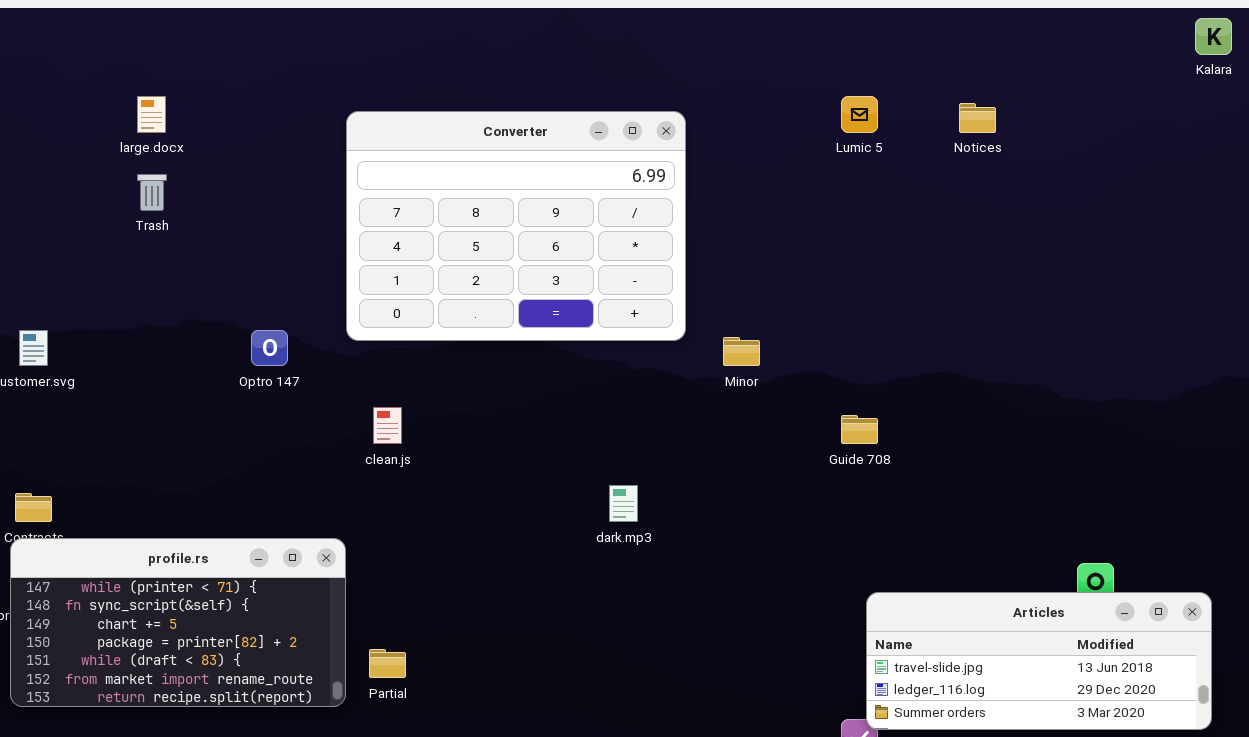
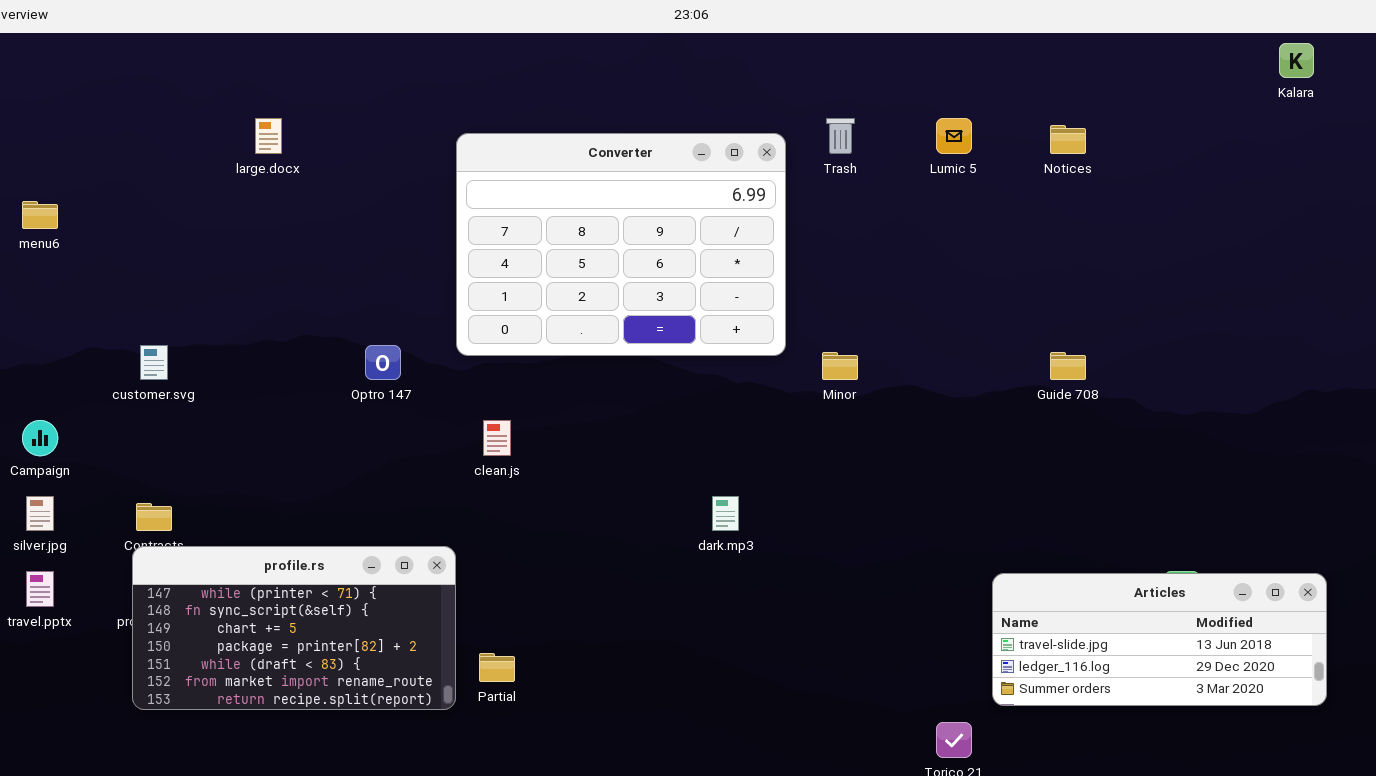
Trash: [137,174,167,211] -> [826,118,855,154], moved
Guide 708: [841,415,878,444] -> [1050,352,1086,380], moved
Articles: [866,592,1212,730] -> [992,573,1327,706], moved

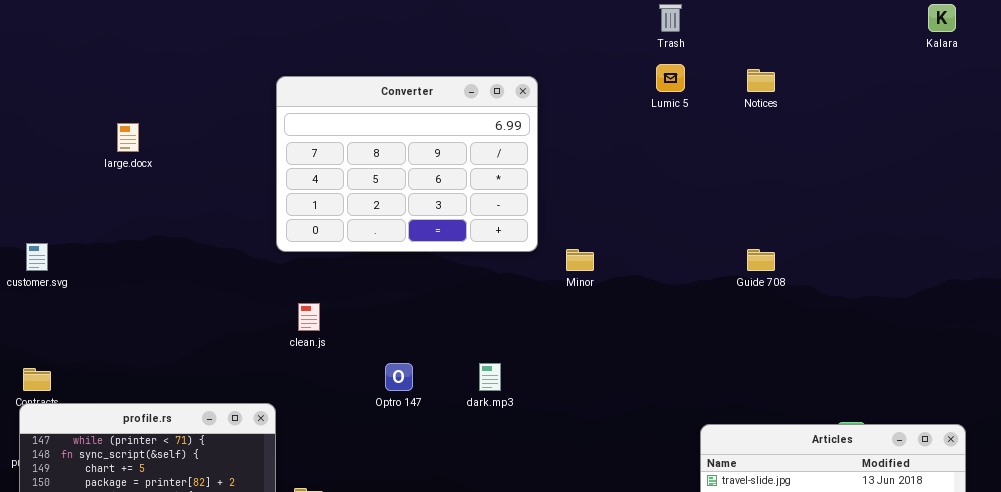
large.docx: [255,118,282,154] -> [117,123,139,152], moved
Trash: [826,118,855,154] -> [659,4,682,32], moved
Optro 147: [365,345,401,380] -> [385,363,413,391], moved

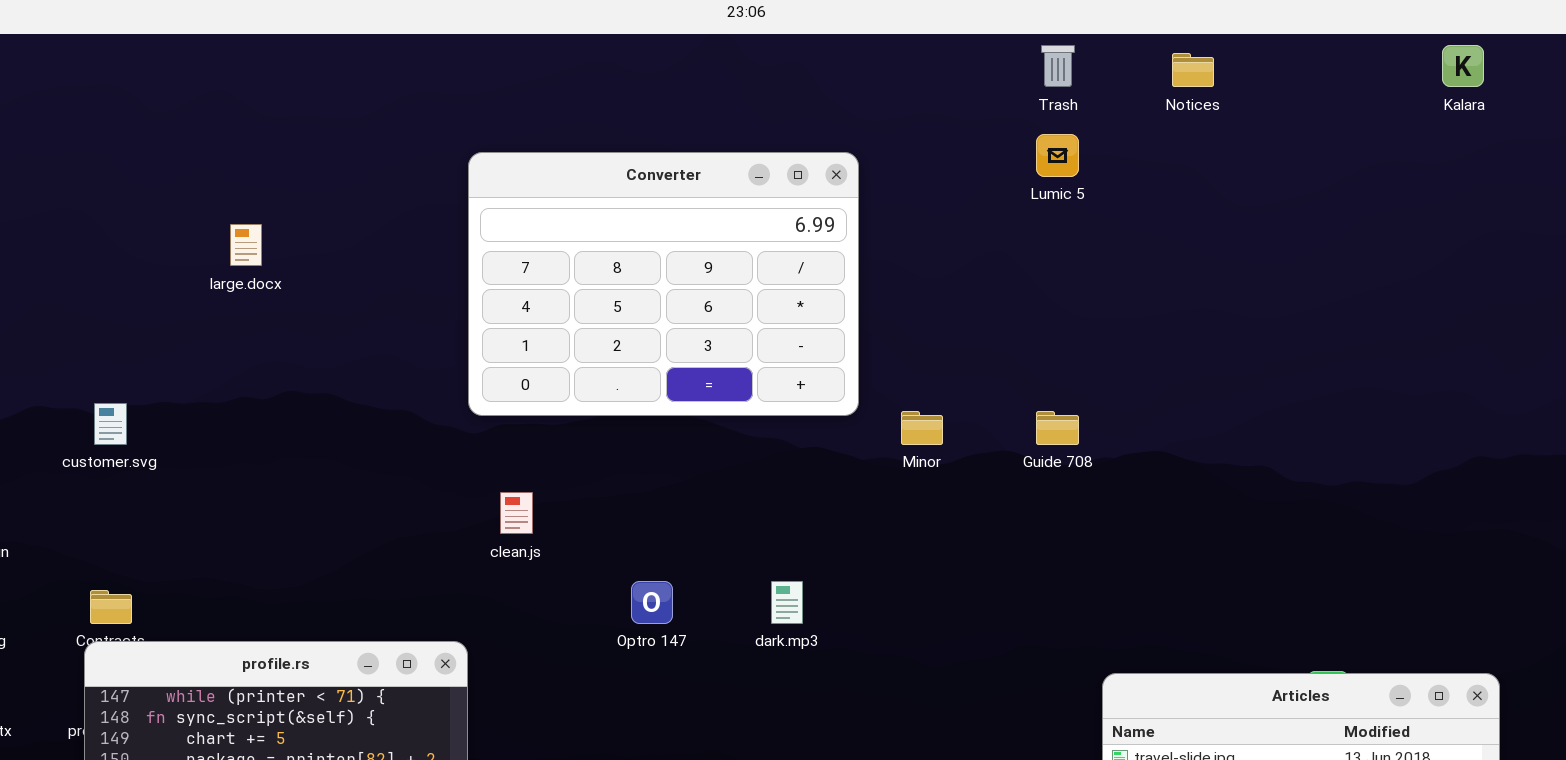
Notices: [747,69,775,92] -> [1172,53,1214,87], moved
Guide 708: [747,249,775,271] -> [1036,411,1079,445], moved

